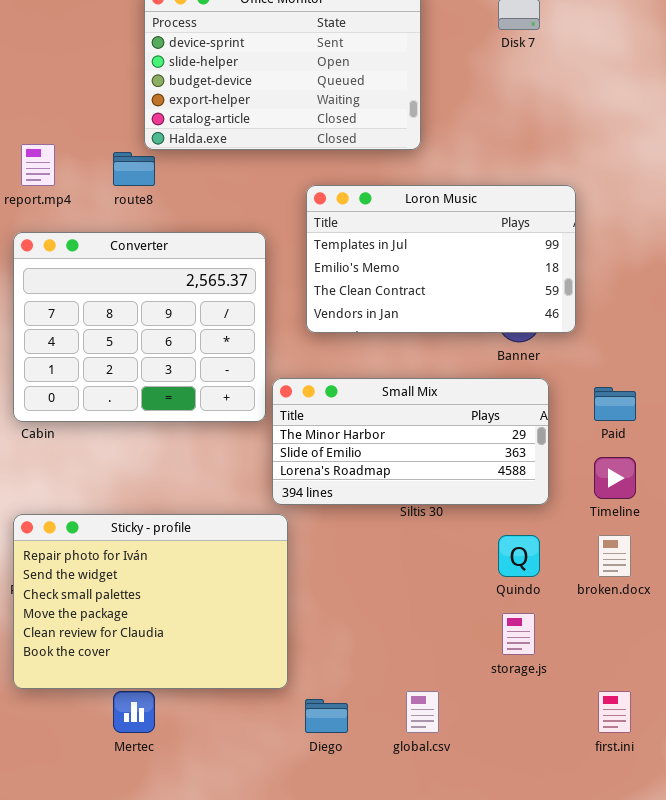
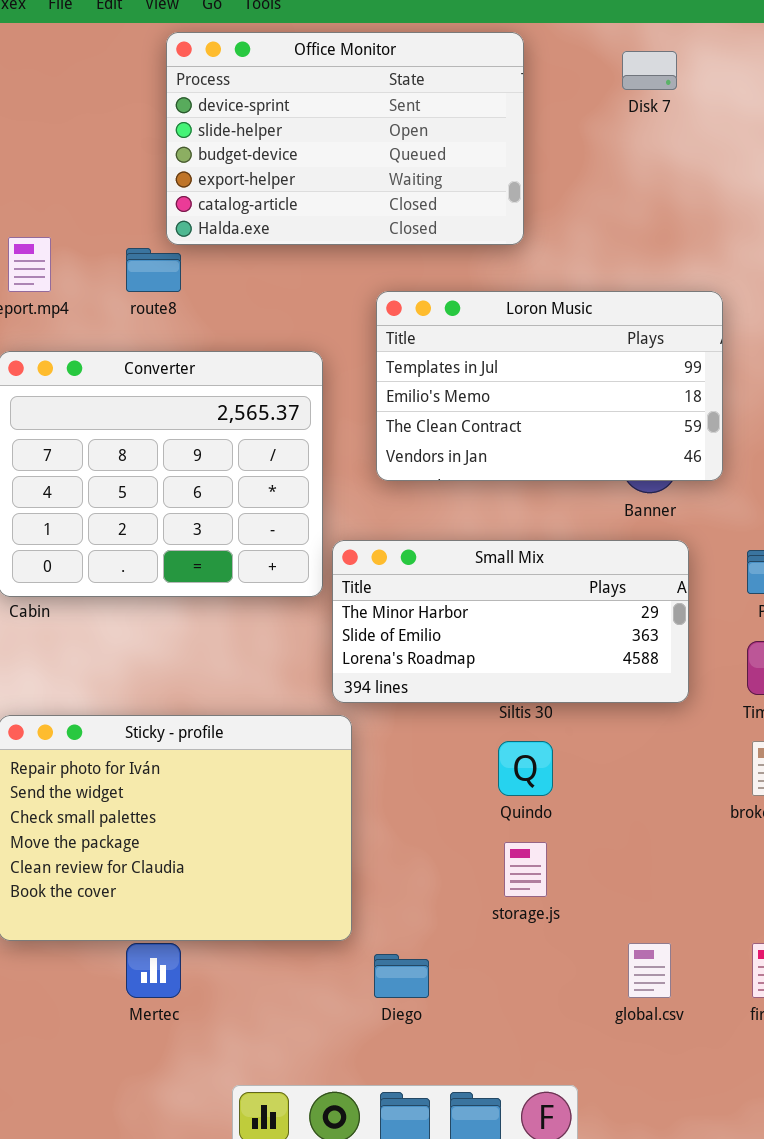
Quindo: [498,535,540,577] -> [498,741,553,796], moved
storage.js: [502,613,535,655] -> [504,842,547,897], moved
global.csv: [406,691,439,733] -> [628,943,671,998], moved

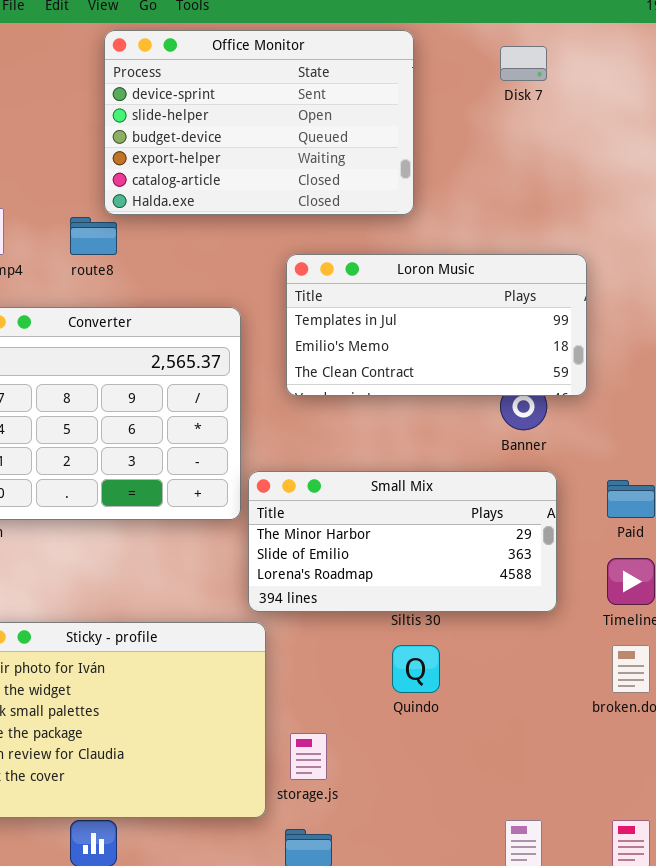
Loron Music: [376,291,723,481] -> [286,254,587,396], resized
storage.js: [504,842,547,897] -> [290,733,327,780], moved

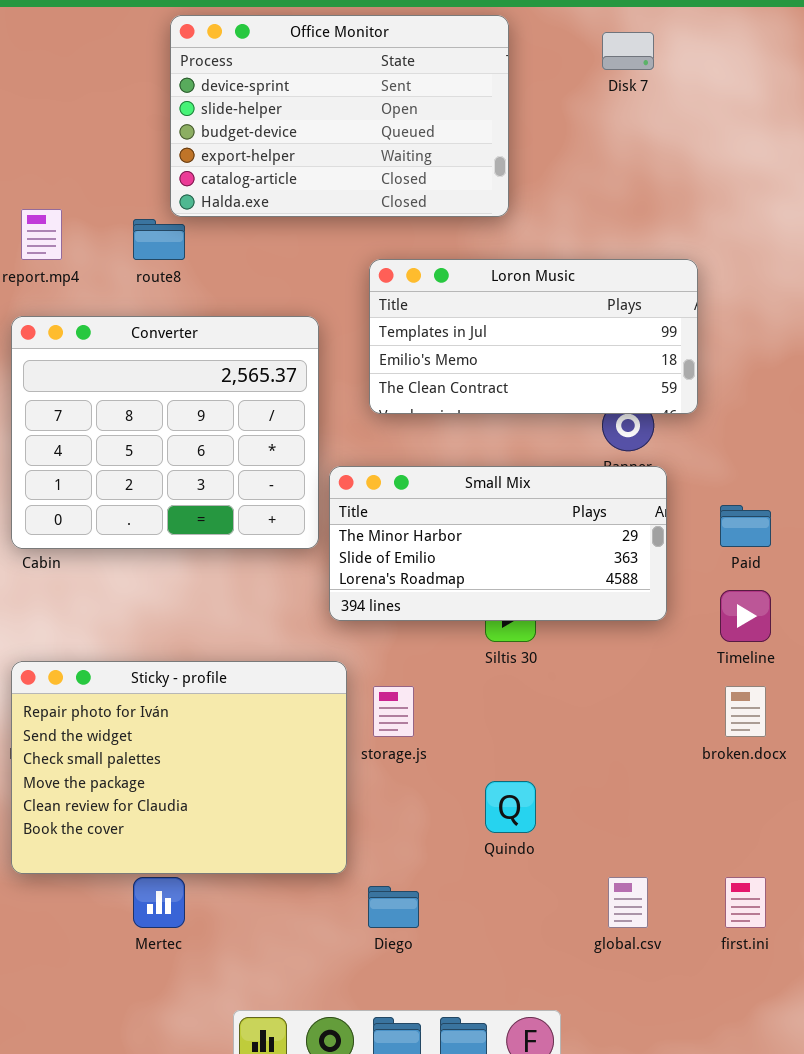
Small Mix: [248,471,557,612] -> [329,466,667,621], moved
Quindo: [392,645,440,693] -> [485,781,536,833], moved
storage.js: [290,733,327,780] -> [373,686,414,737], moved

